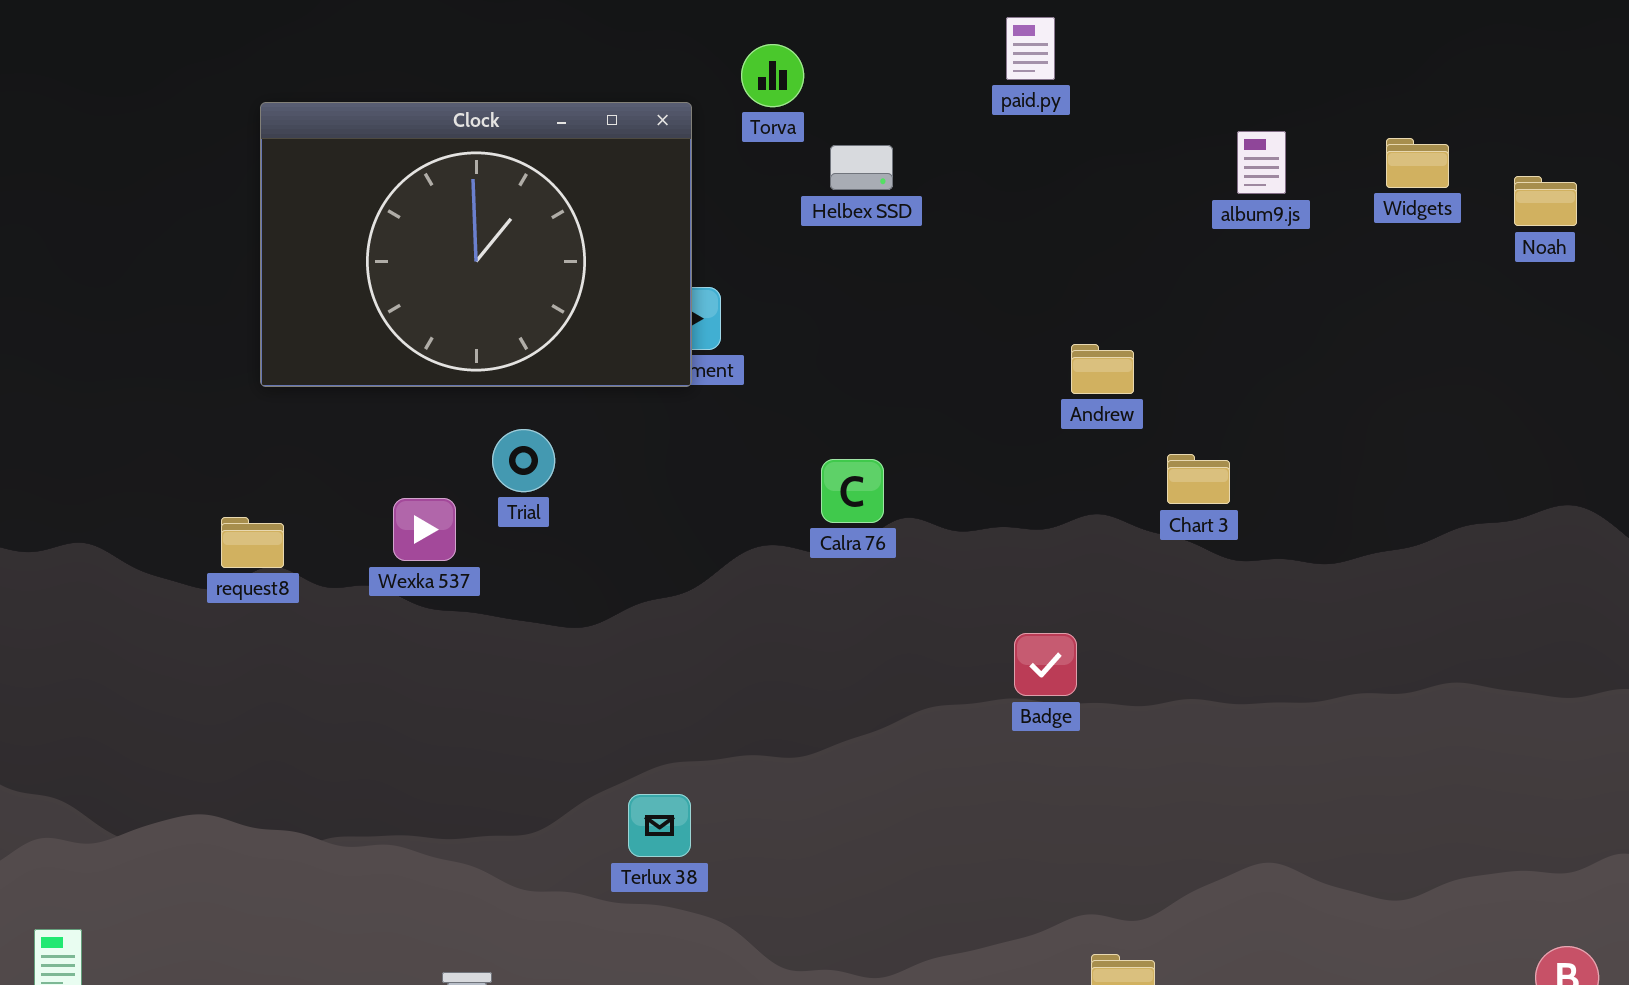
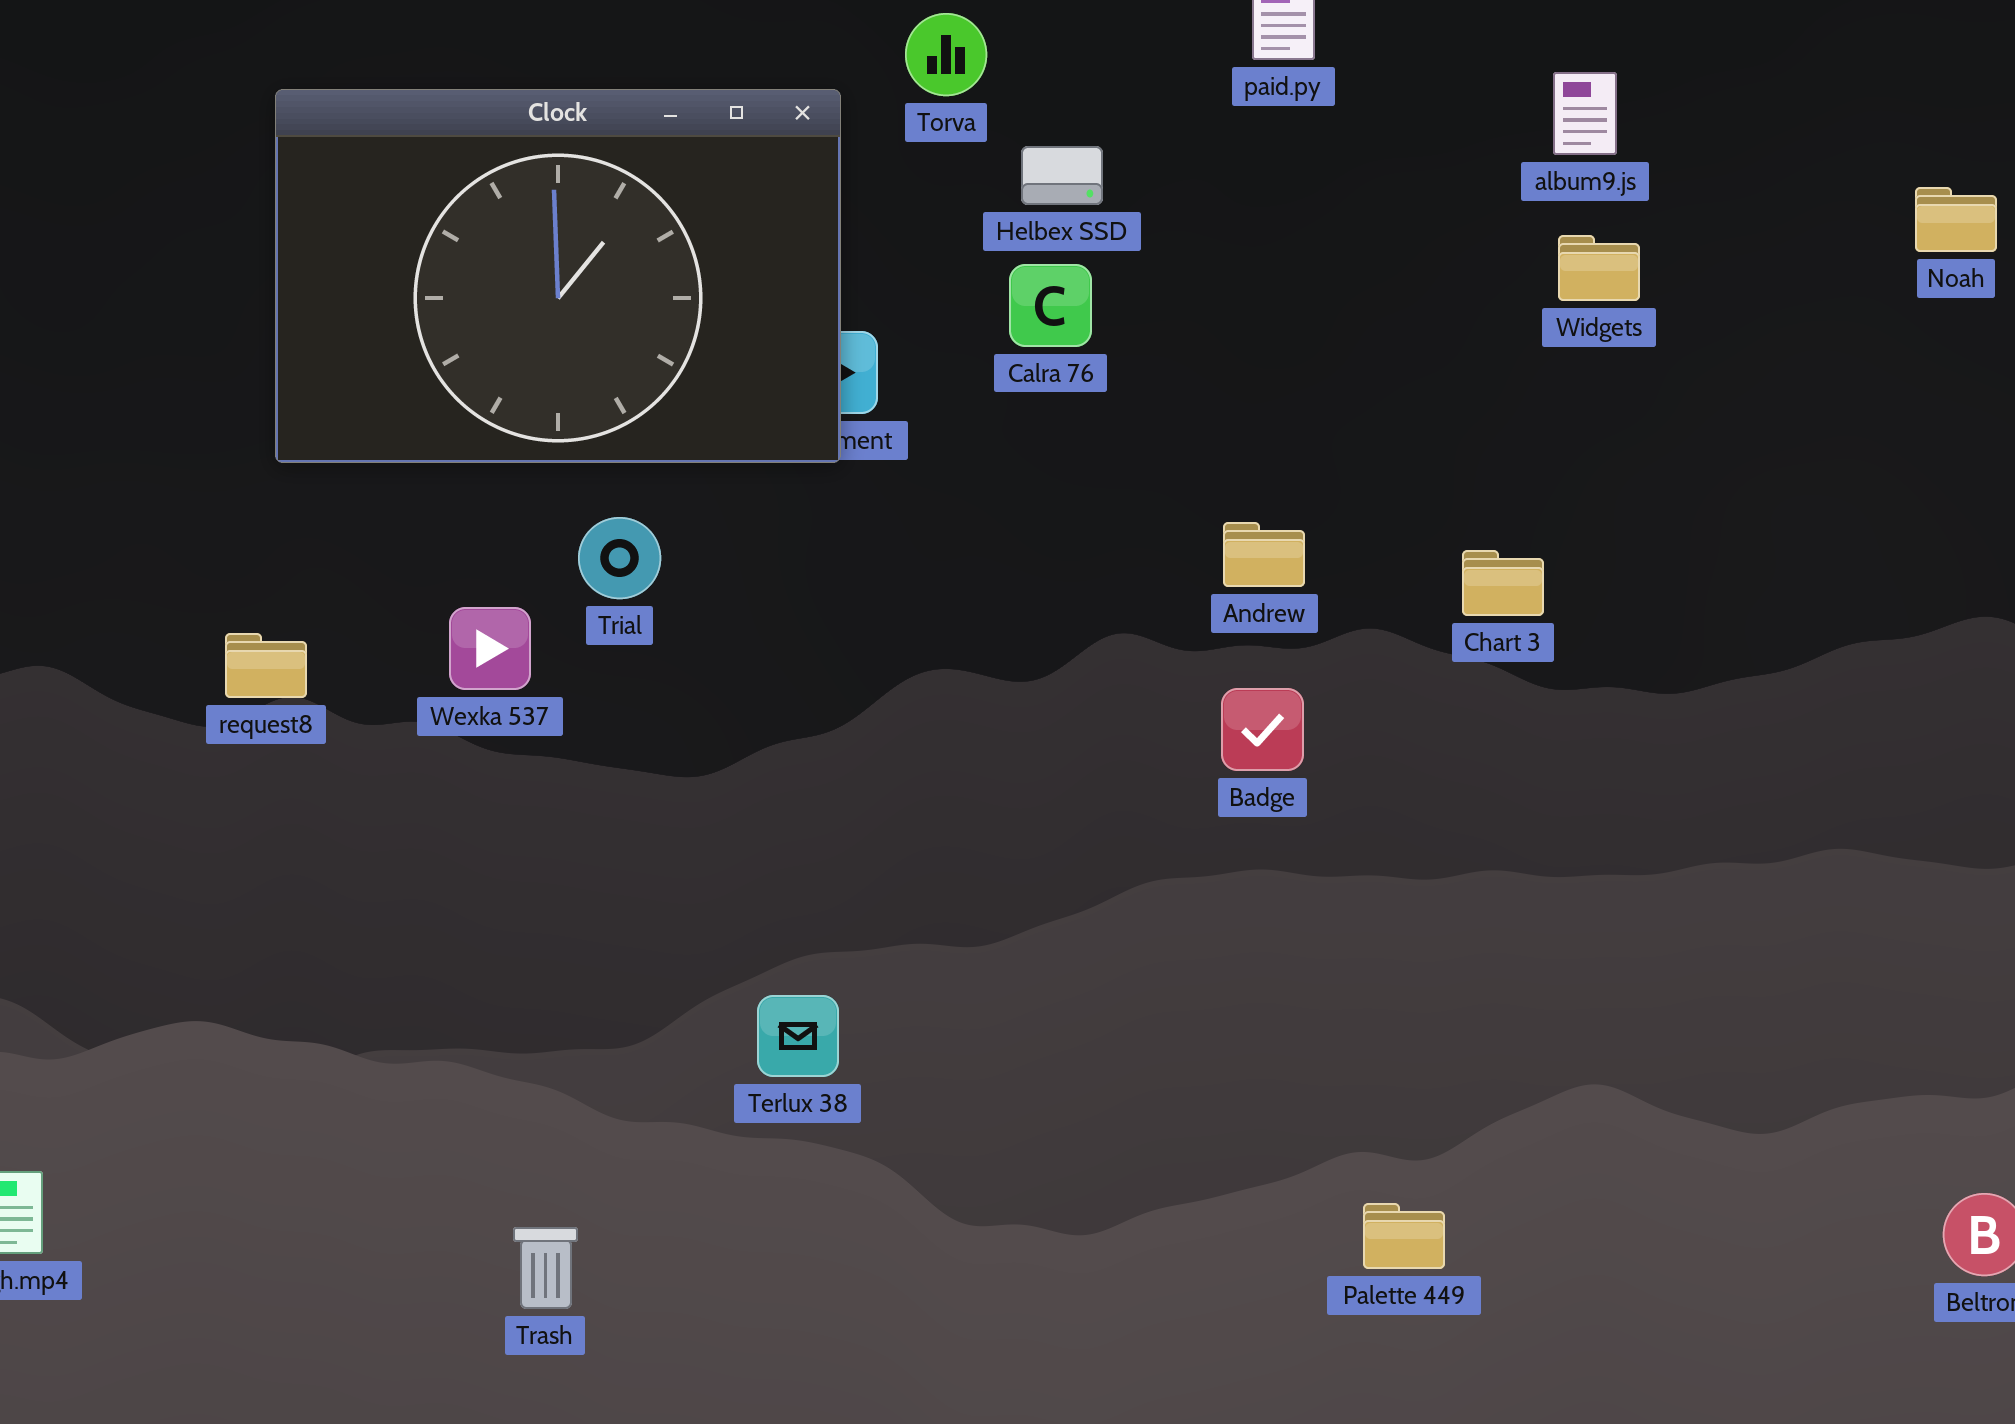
album9.js: [1237,131,1286,194] -> [1553,72,1617,155], moved
Widgets: [1386,138,1449,188] -> [1558,235,1640,301], moved
Andrew: [1071,344,1134,394] -> [1223,522,1305,587], moved
Calra 76: [821,459,884,523] -> [1009,264,1092,347], moved
Badge: [1014,633,1077,696] -> [1221,688,1304,771], moved

